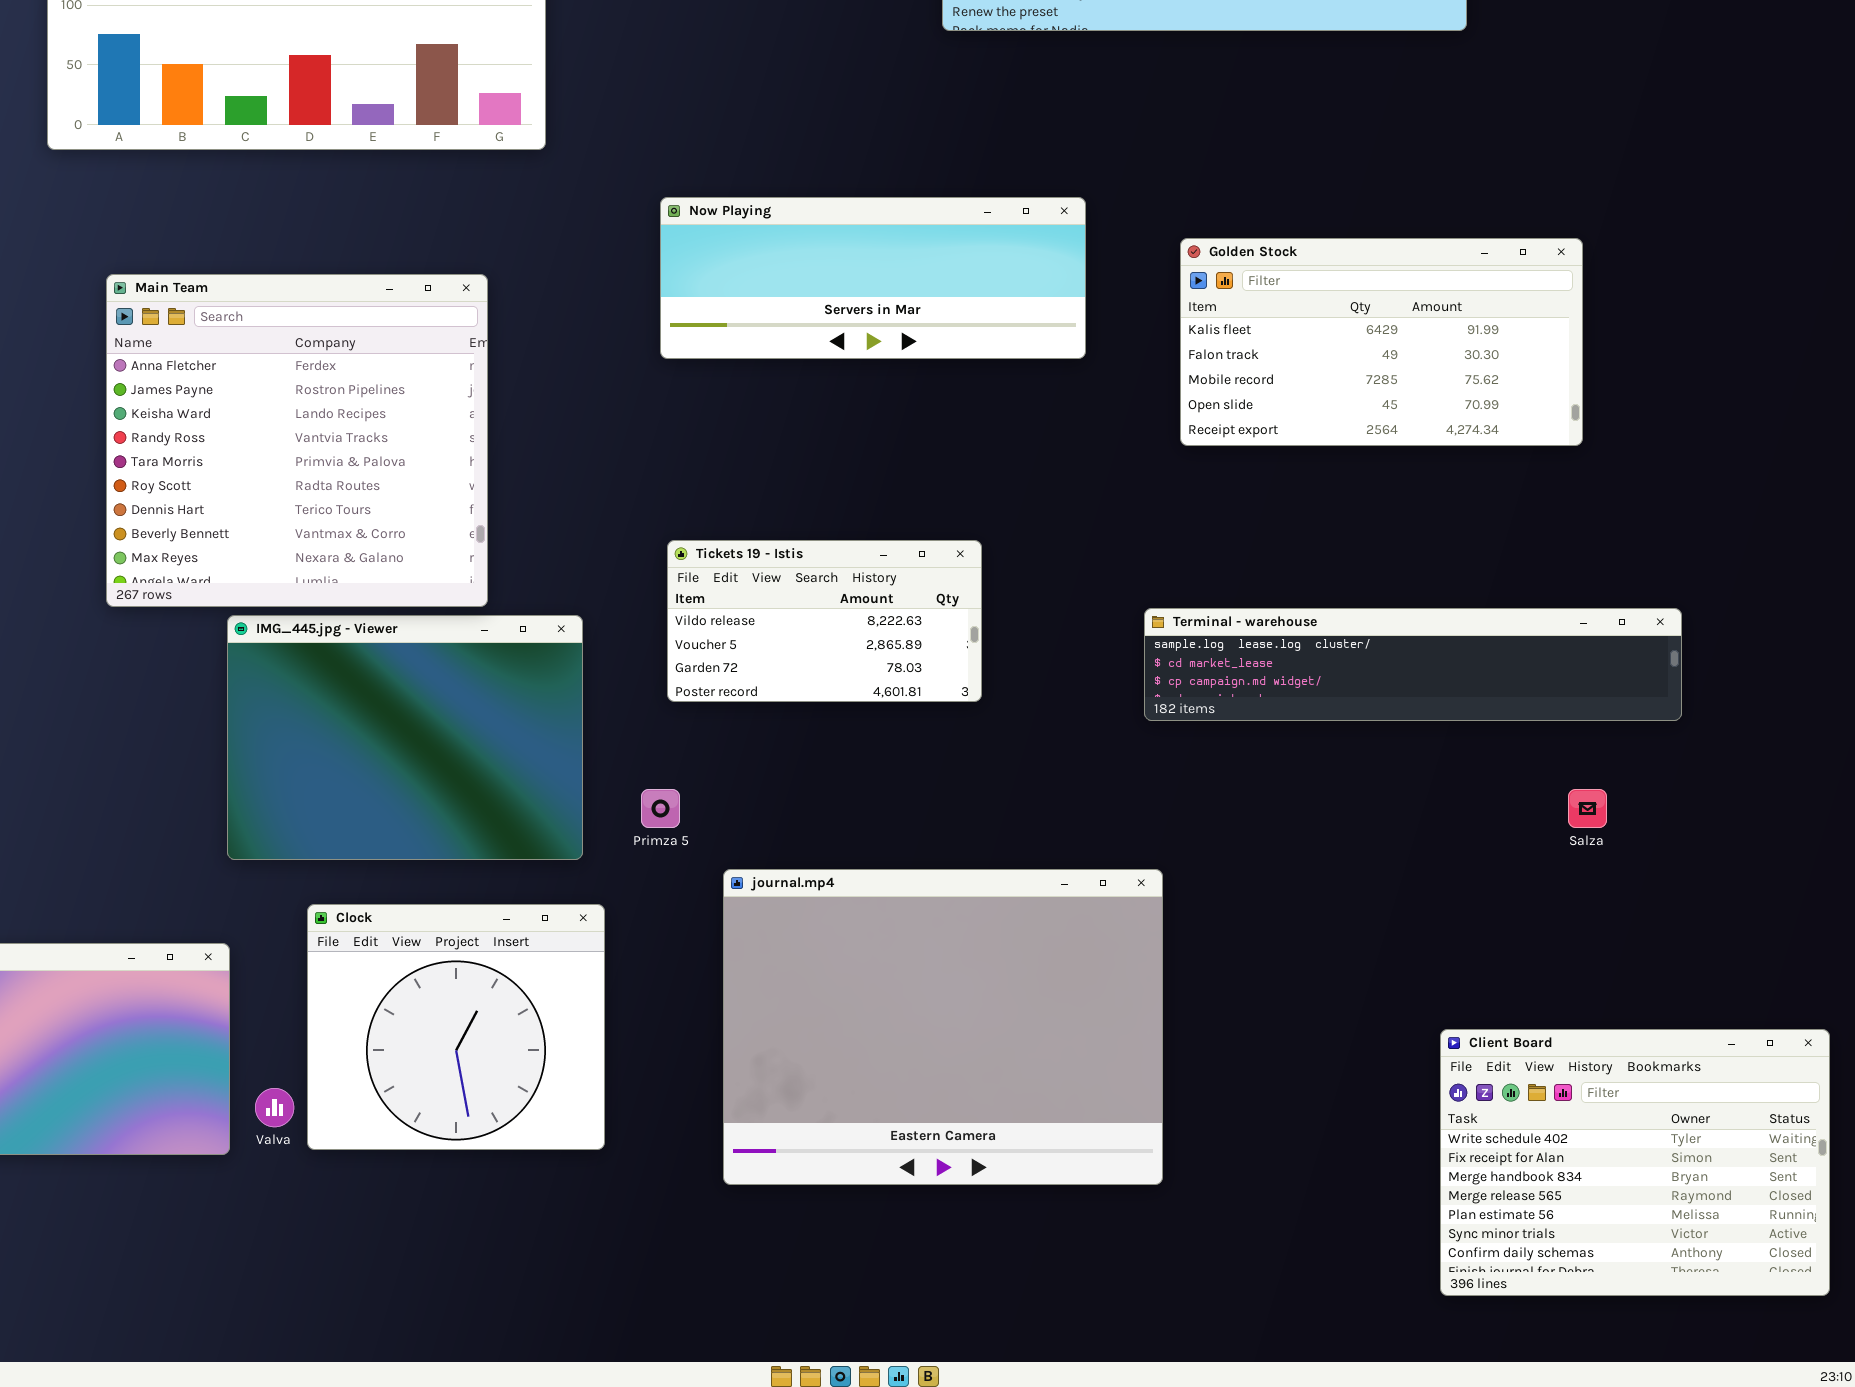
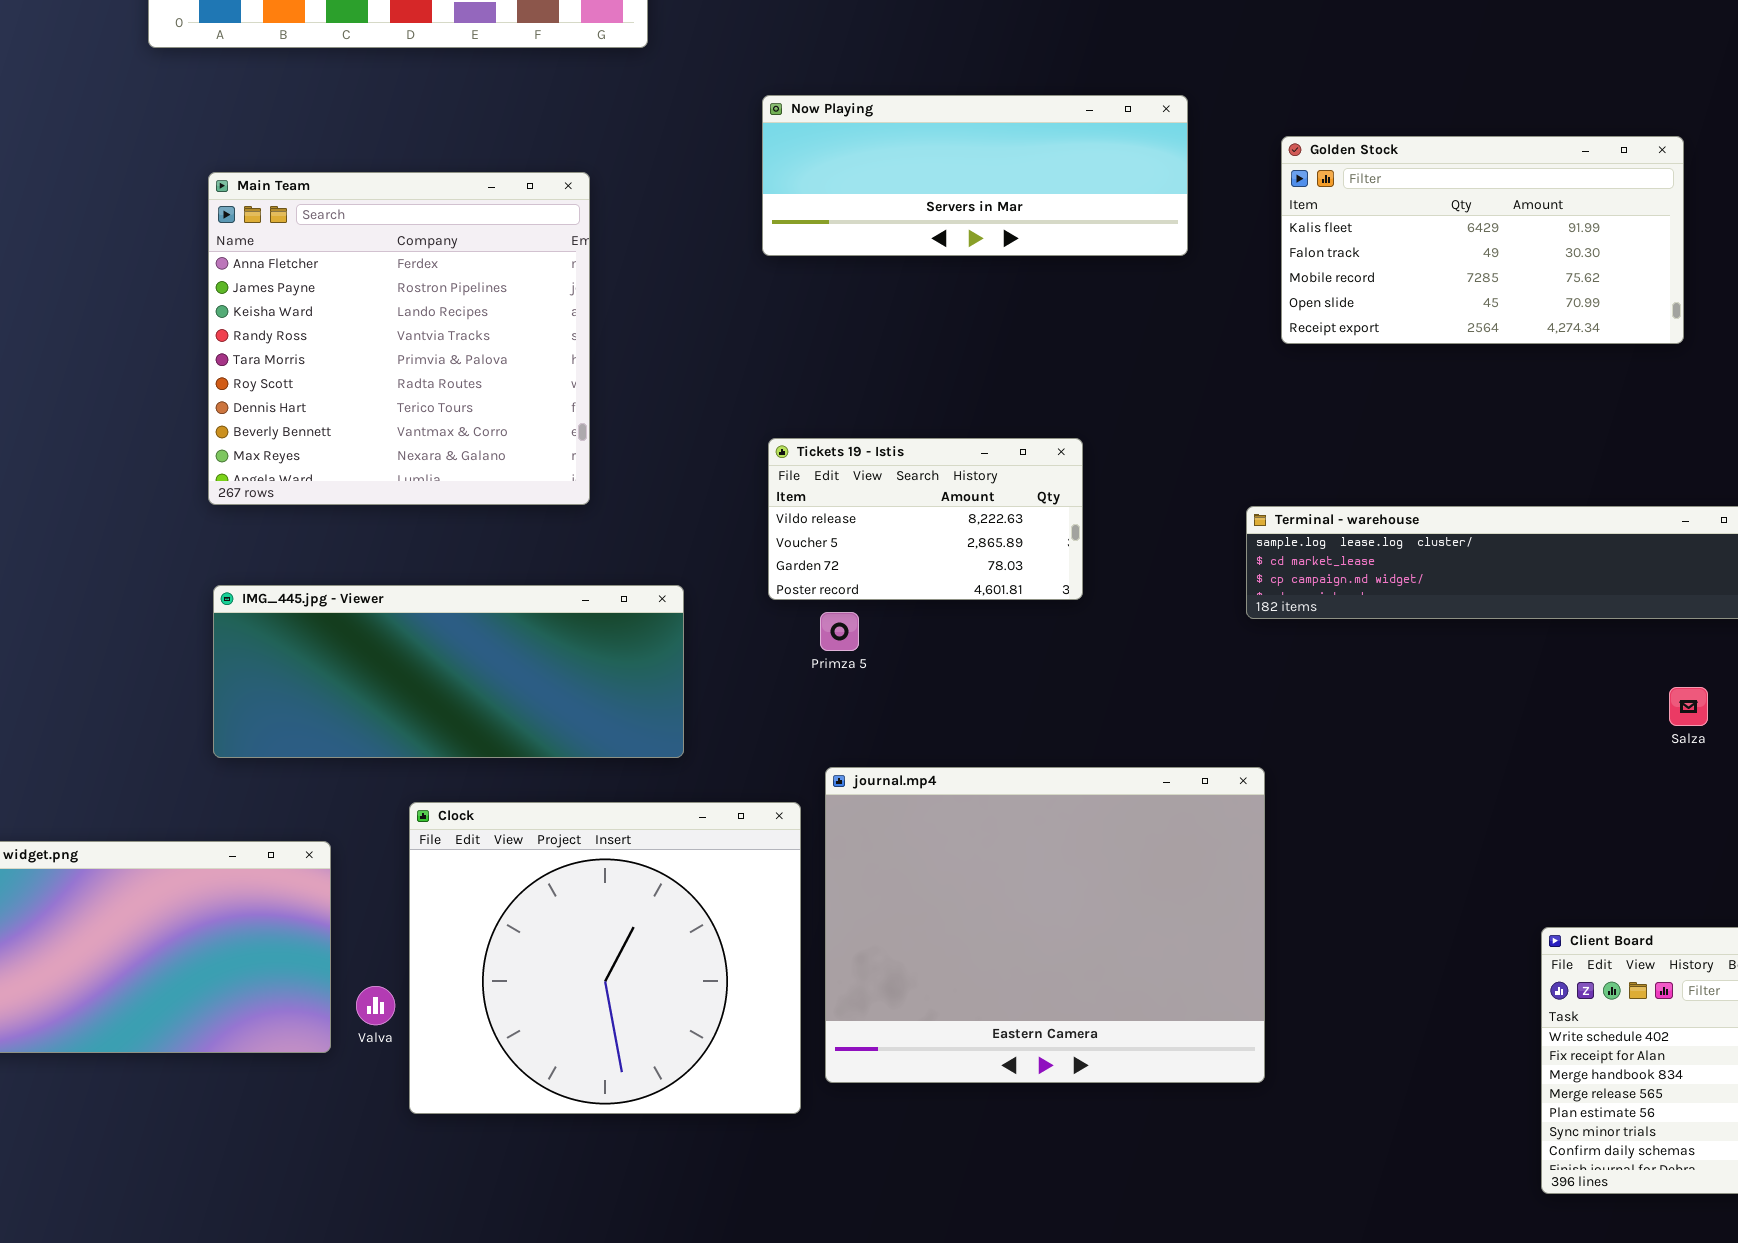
IMG_445.jpg - Viewer: [227,615,583,860] -> [213,585,684,758], resized
Primza 5: [641,789,680,828] -> [820,612,859,651], moved
Clock: [307,904,605,1150] -> [409,802,801,1114], resized

